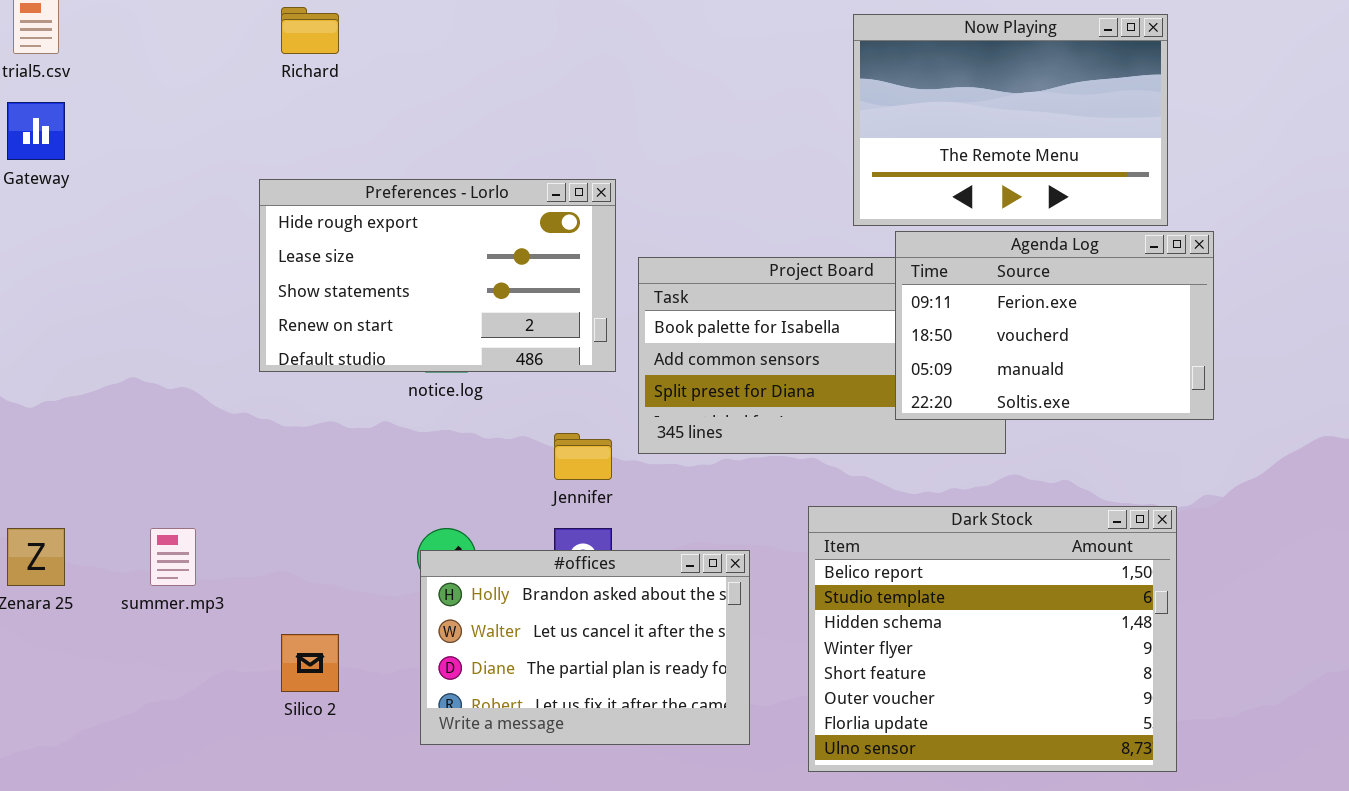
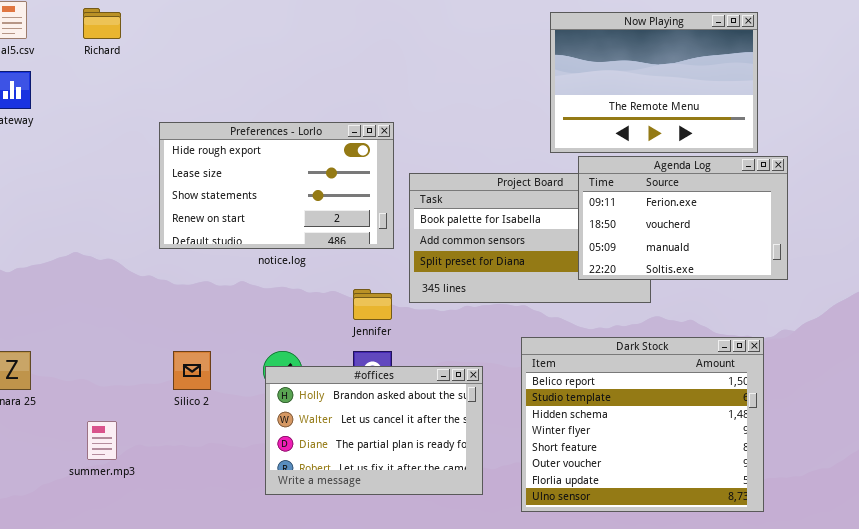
Richard: [281,7,339,54] -> [83,8,121,39], moved
summer.mp3: [150,528,196,586] -> [87,421,117,460], moved
Silico 2: [281,634,339,692] -> [173,351,211,390], moved

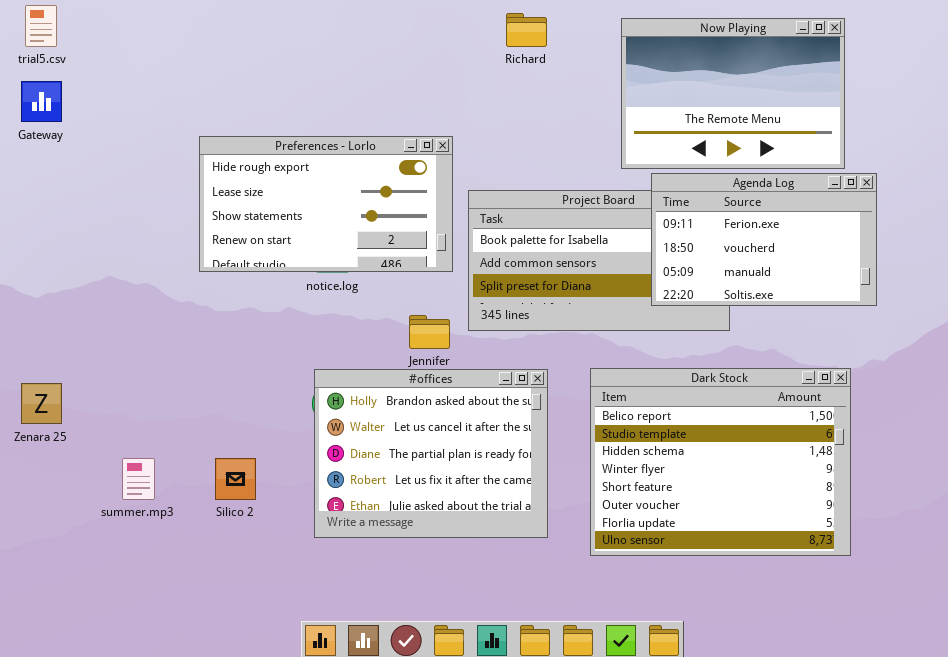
Richard: [83,8,121,39] -> [506,13,547,47], moved
Silico 2: [173,351,211,390] -> [215,458,256,500], moved
#offices: [265,366,483,495] -> [314,369,548,538], resized

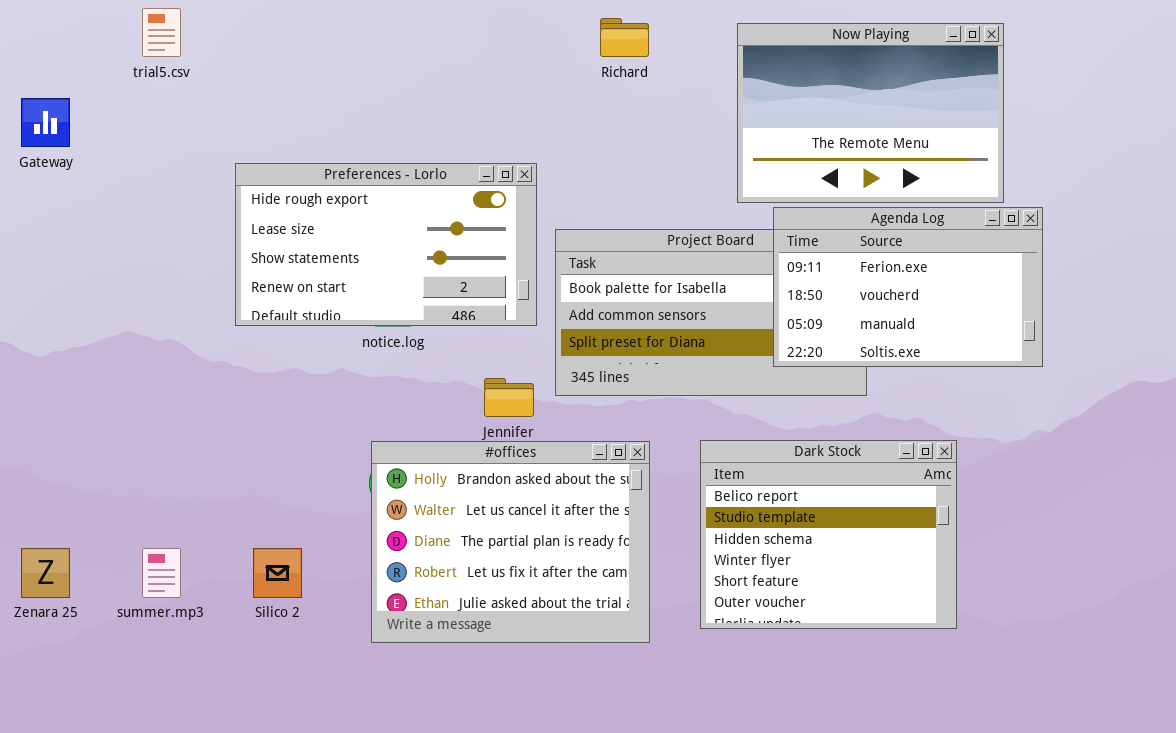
trial5.csv: [25,5,57,47] -> [142,8,181,57], moved
Dark Stock: [590,368,851,556] -> [700,440,957,629], resized
Zenara 25: [21,383,62,424] -> [21,548,70,598], moved

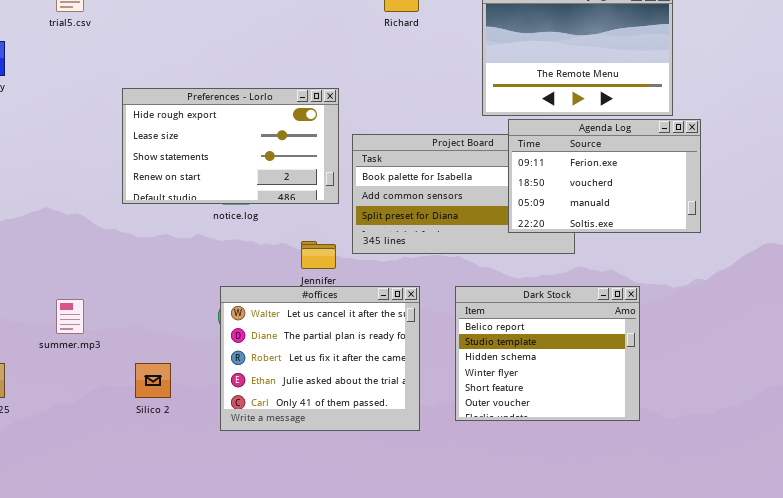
#offices: [371,441,650,643] -> [220,286,420,431], scrolled down 1 row
summer.mp3: [142,548,181,598] -> [56,299,84,334], moved

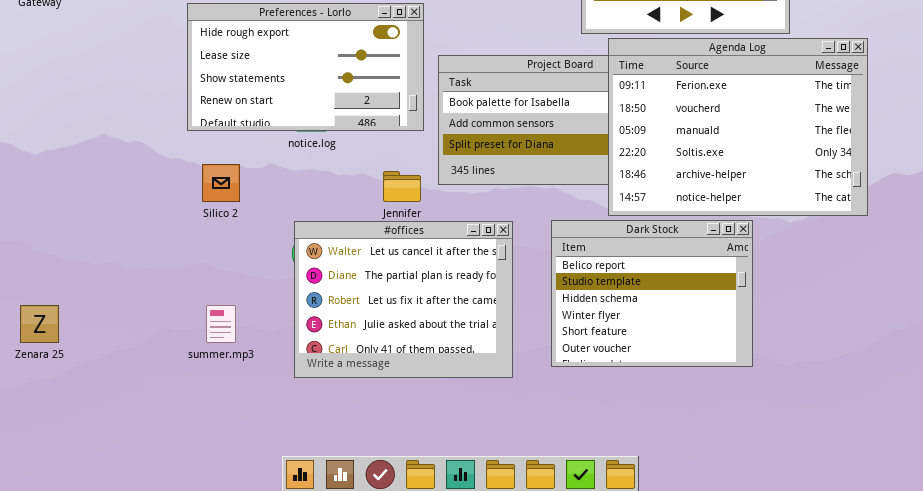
Agenda Log: [508,119,701,233] -> [608,38,868,216], resized
summer.mp3: [56,299,84,334] -> [206,305,236,343], moved
Silico 2: [135,363,171,398] -> [202,164,240,202], moved

